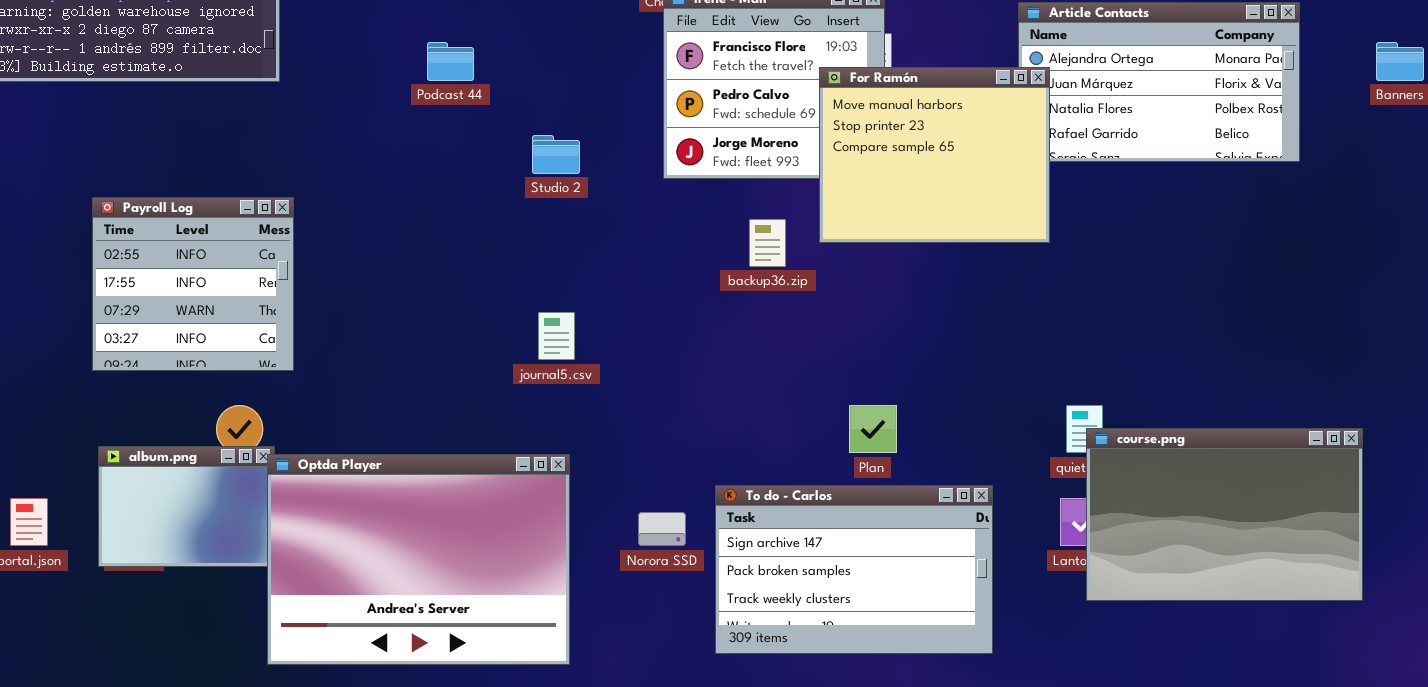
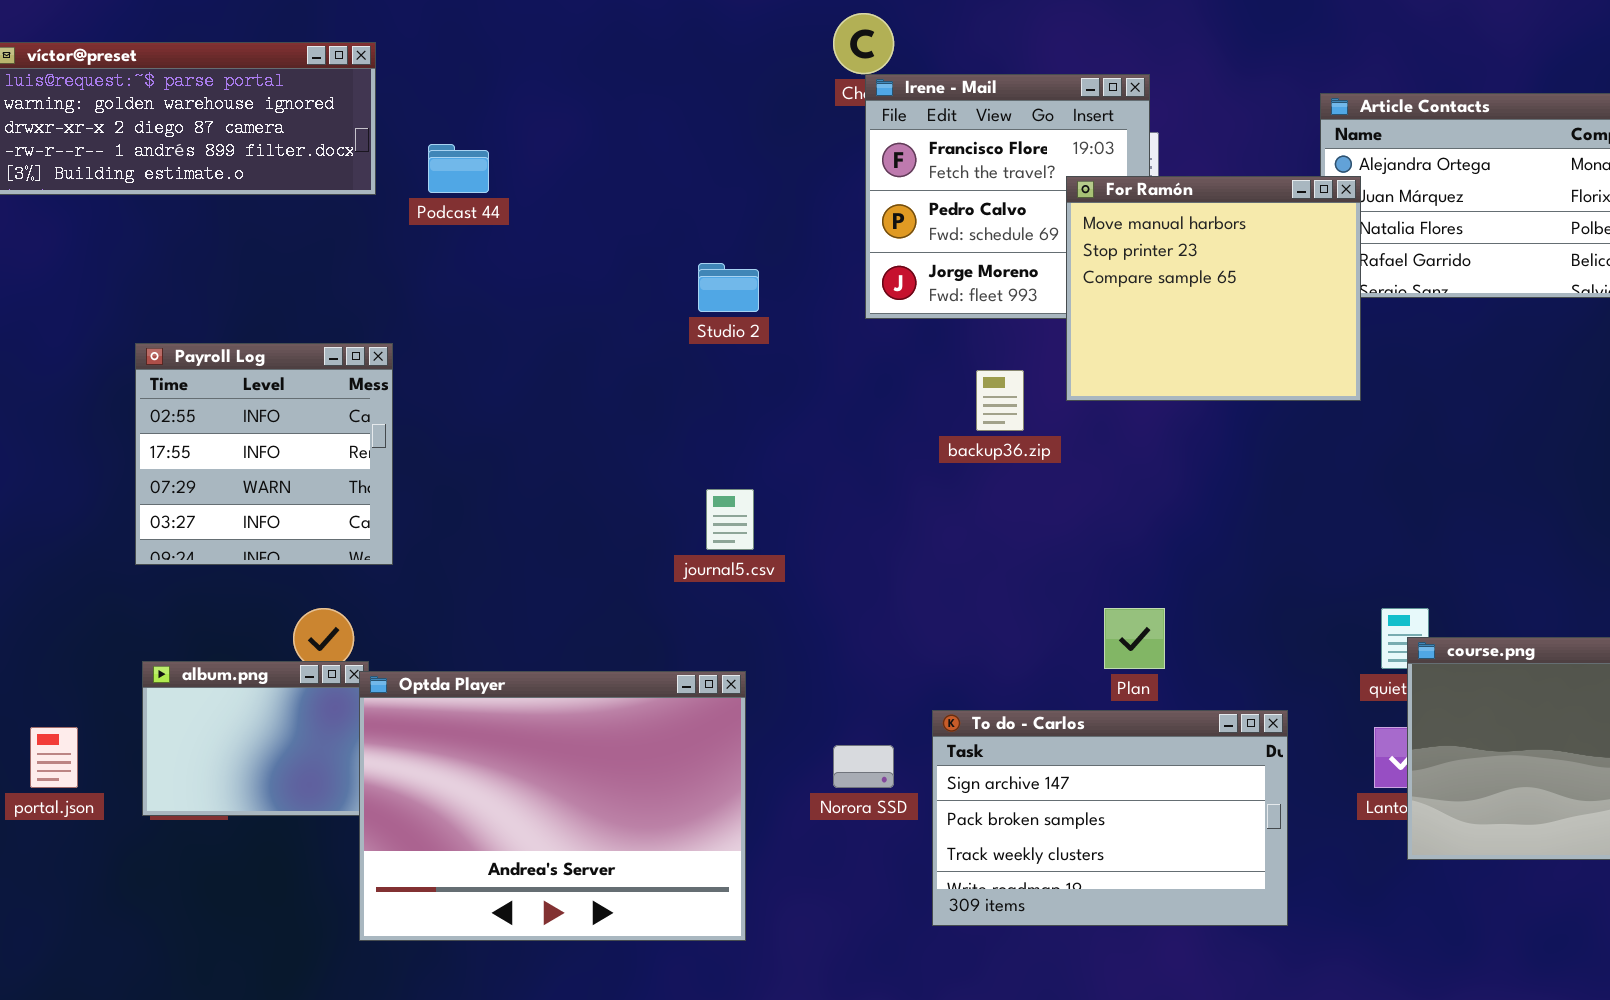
Podcast 44: [427,42,474,81] -> [428,144,489,193], moved

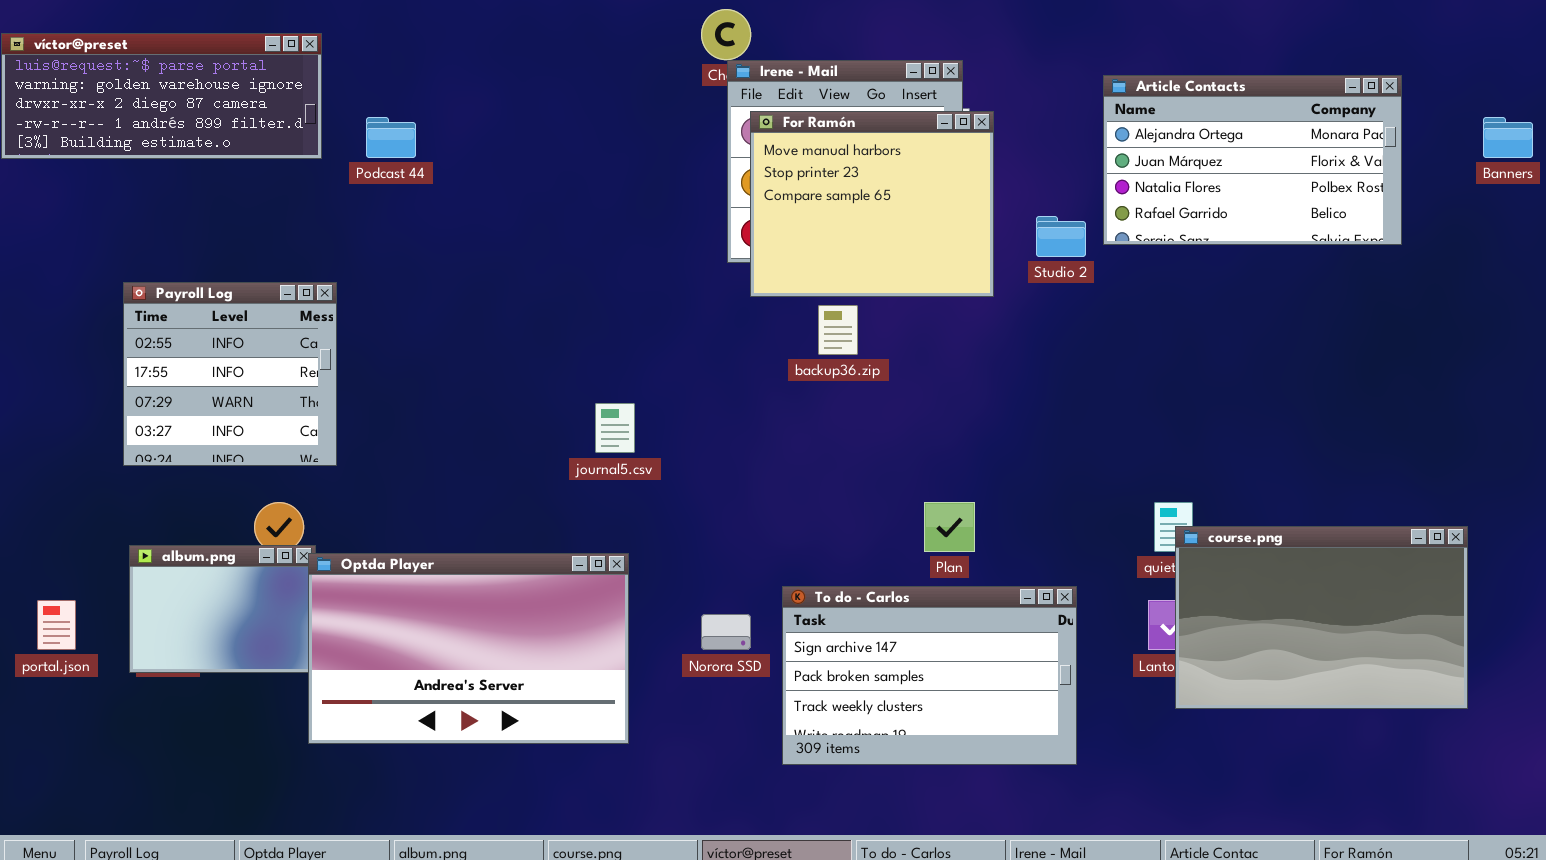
For Ramón: [1066,176,1361,401] -> [750,111,994,297], moved
Studio 2: [698,263,759,312] -> [1036,216,1086,257], moved
Optda Player: [359,671,746,941] -> [308,553,629,744], resized

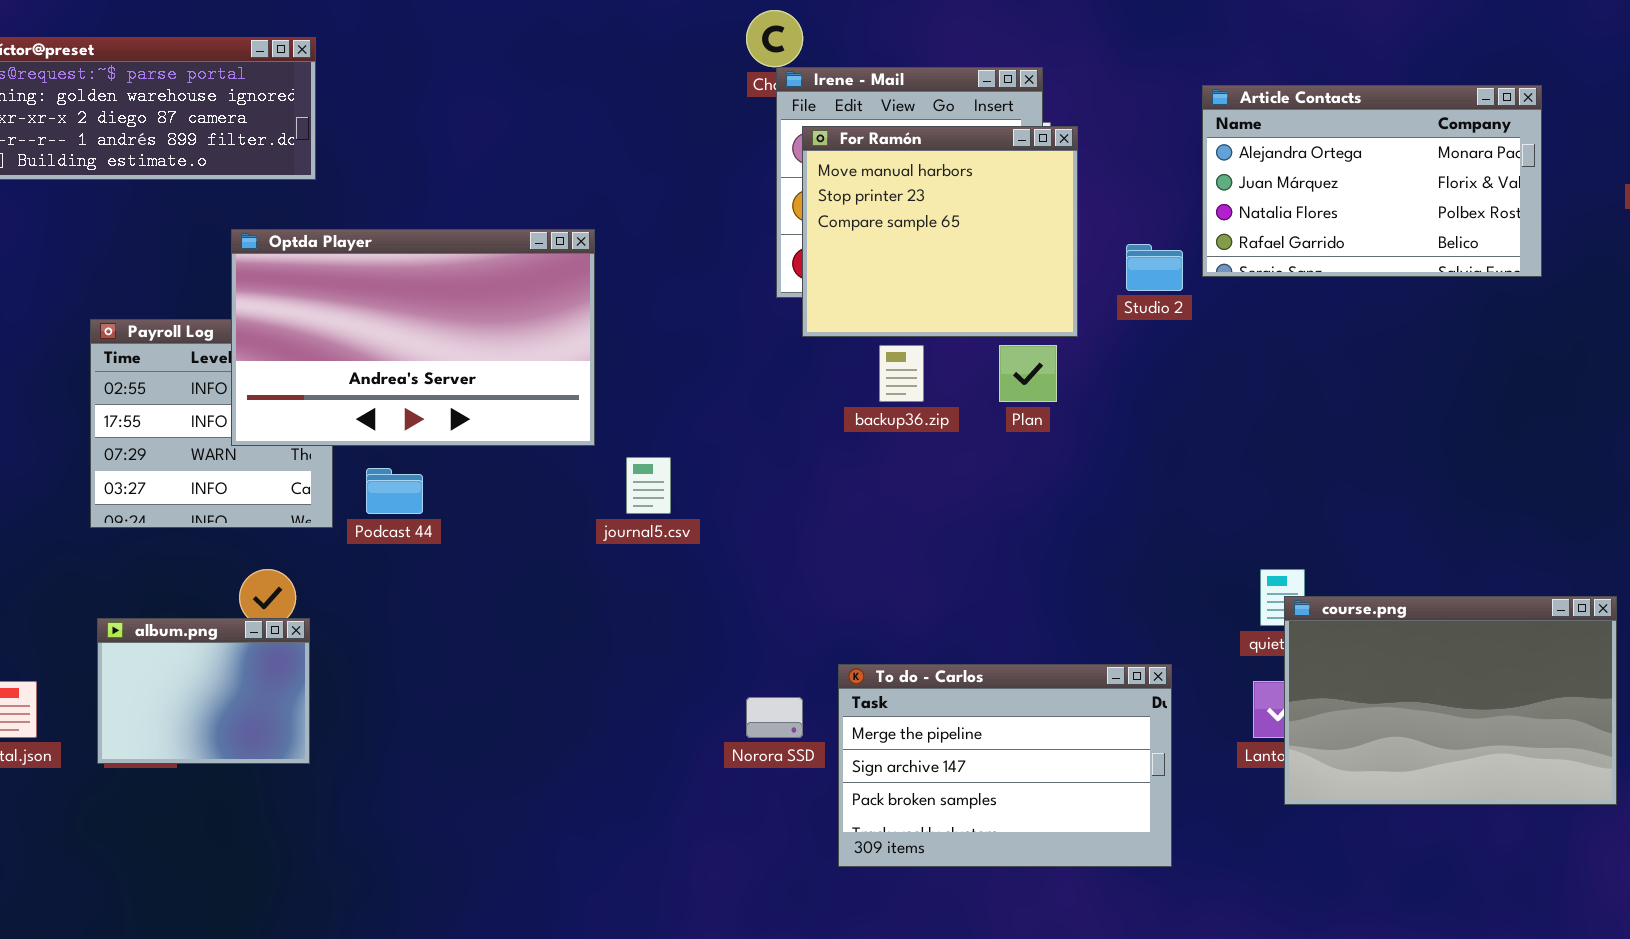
Podcast 44: [366,117,416,158] -> [366,468,423,514], moved
Plan: [924,502,975,552] -> [999,345,1057,402], moved
Optda Player: [308,553,629,744] -> [231,229,595,446], moved
To do - Carlos: [782,586,1077,765] -> [838,664,1172,867], scrolled up 1 row

